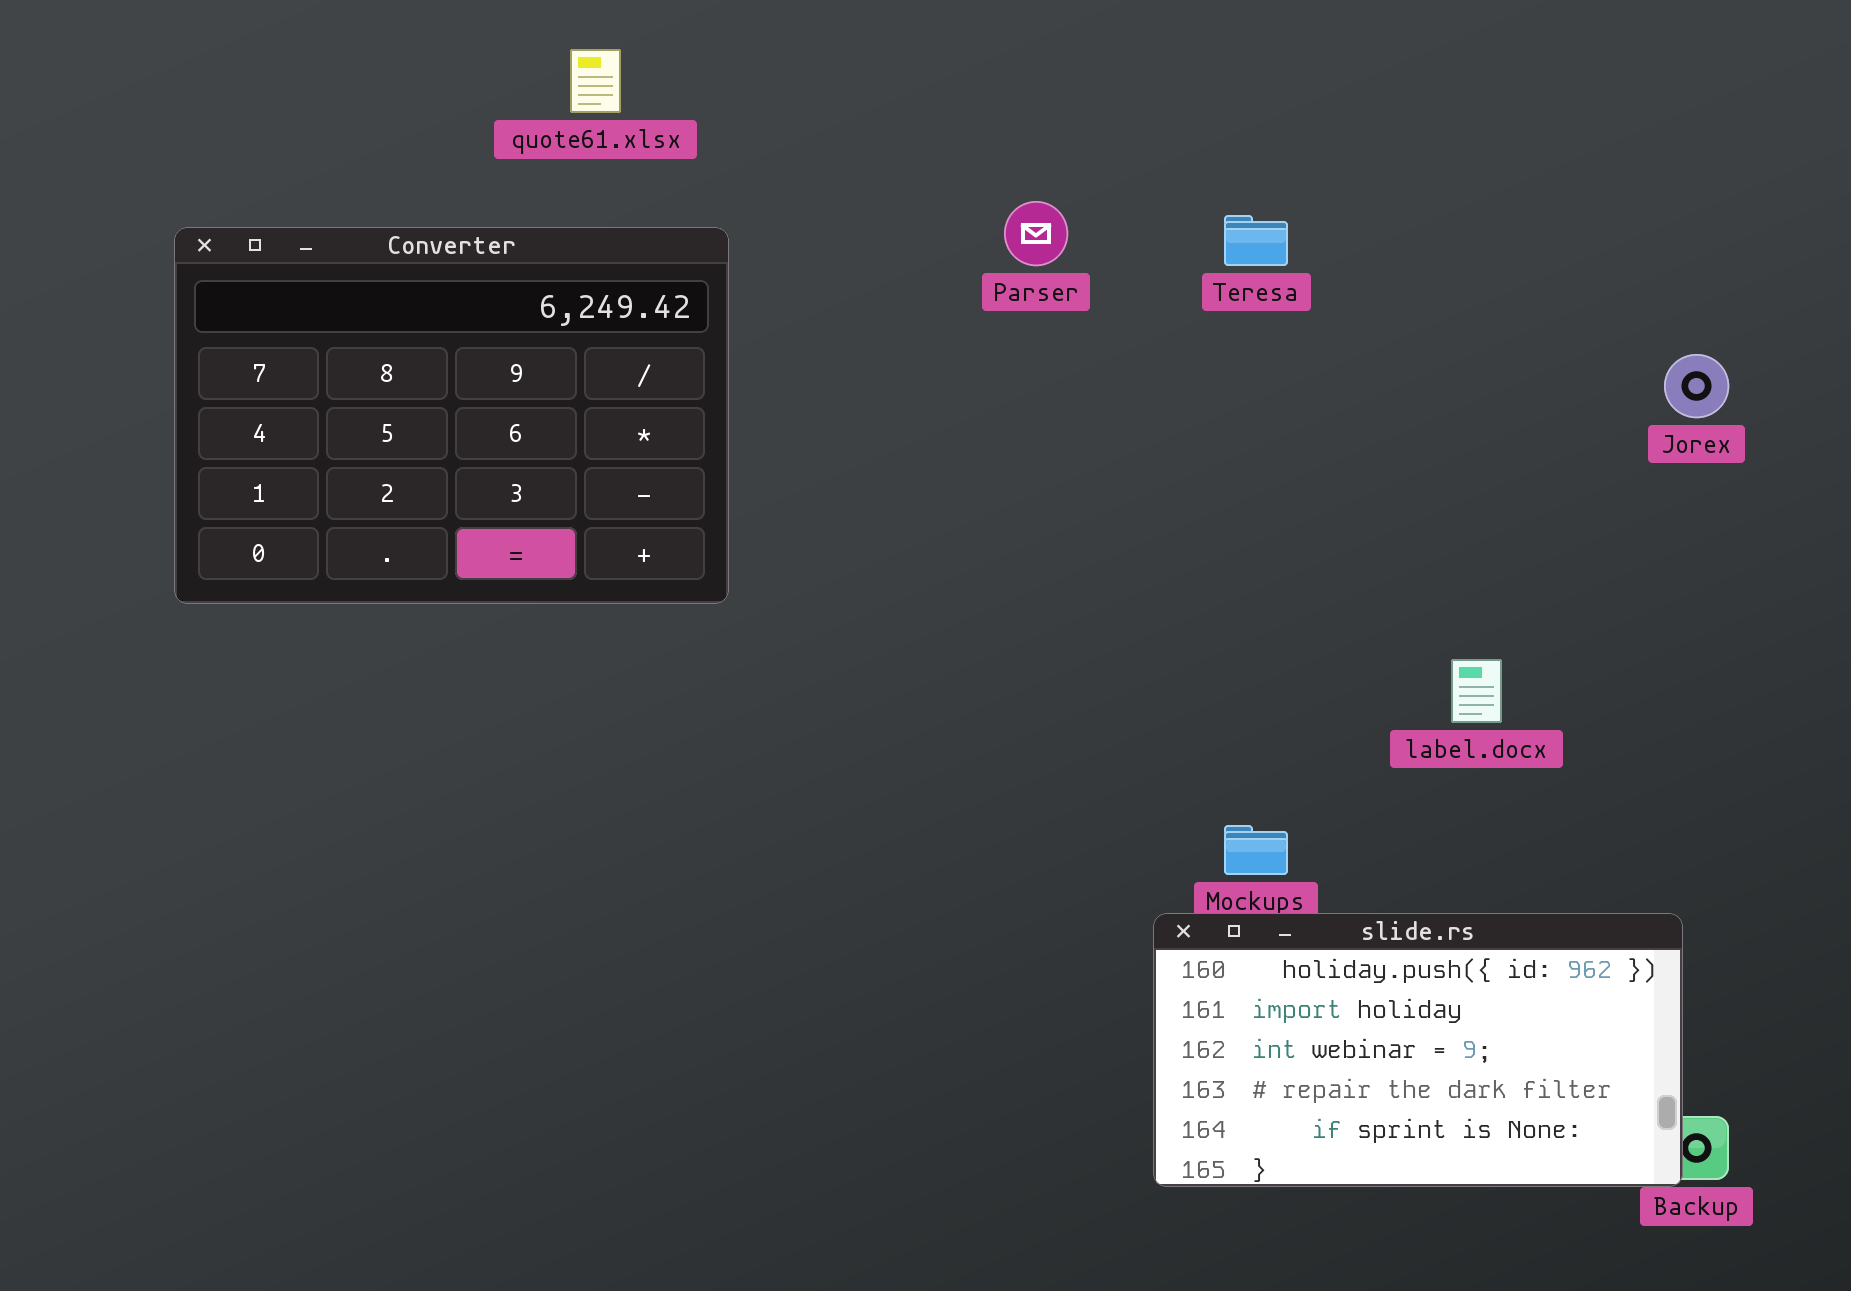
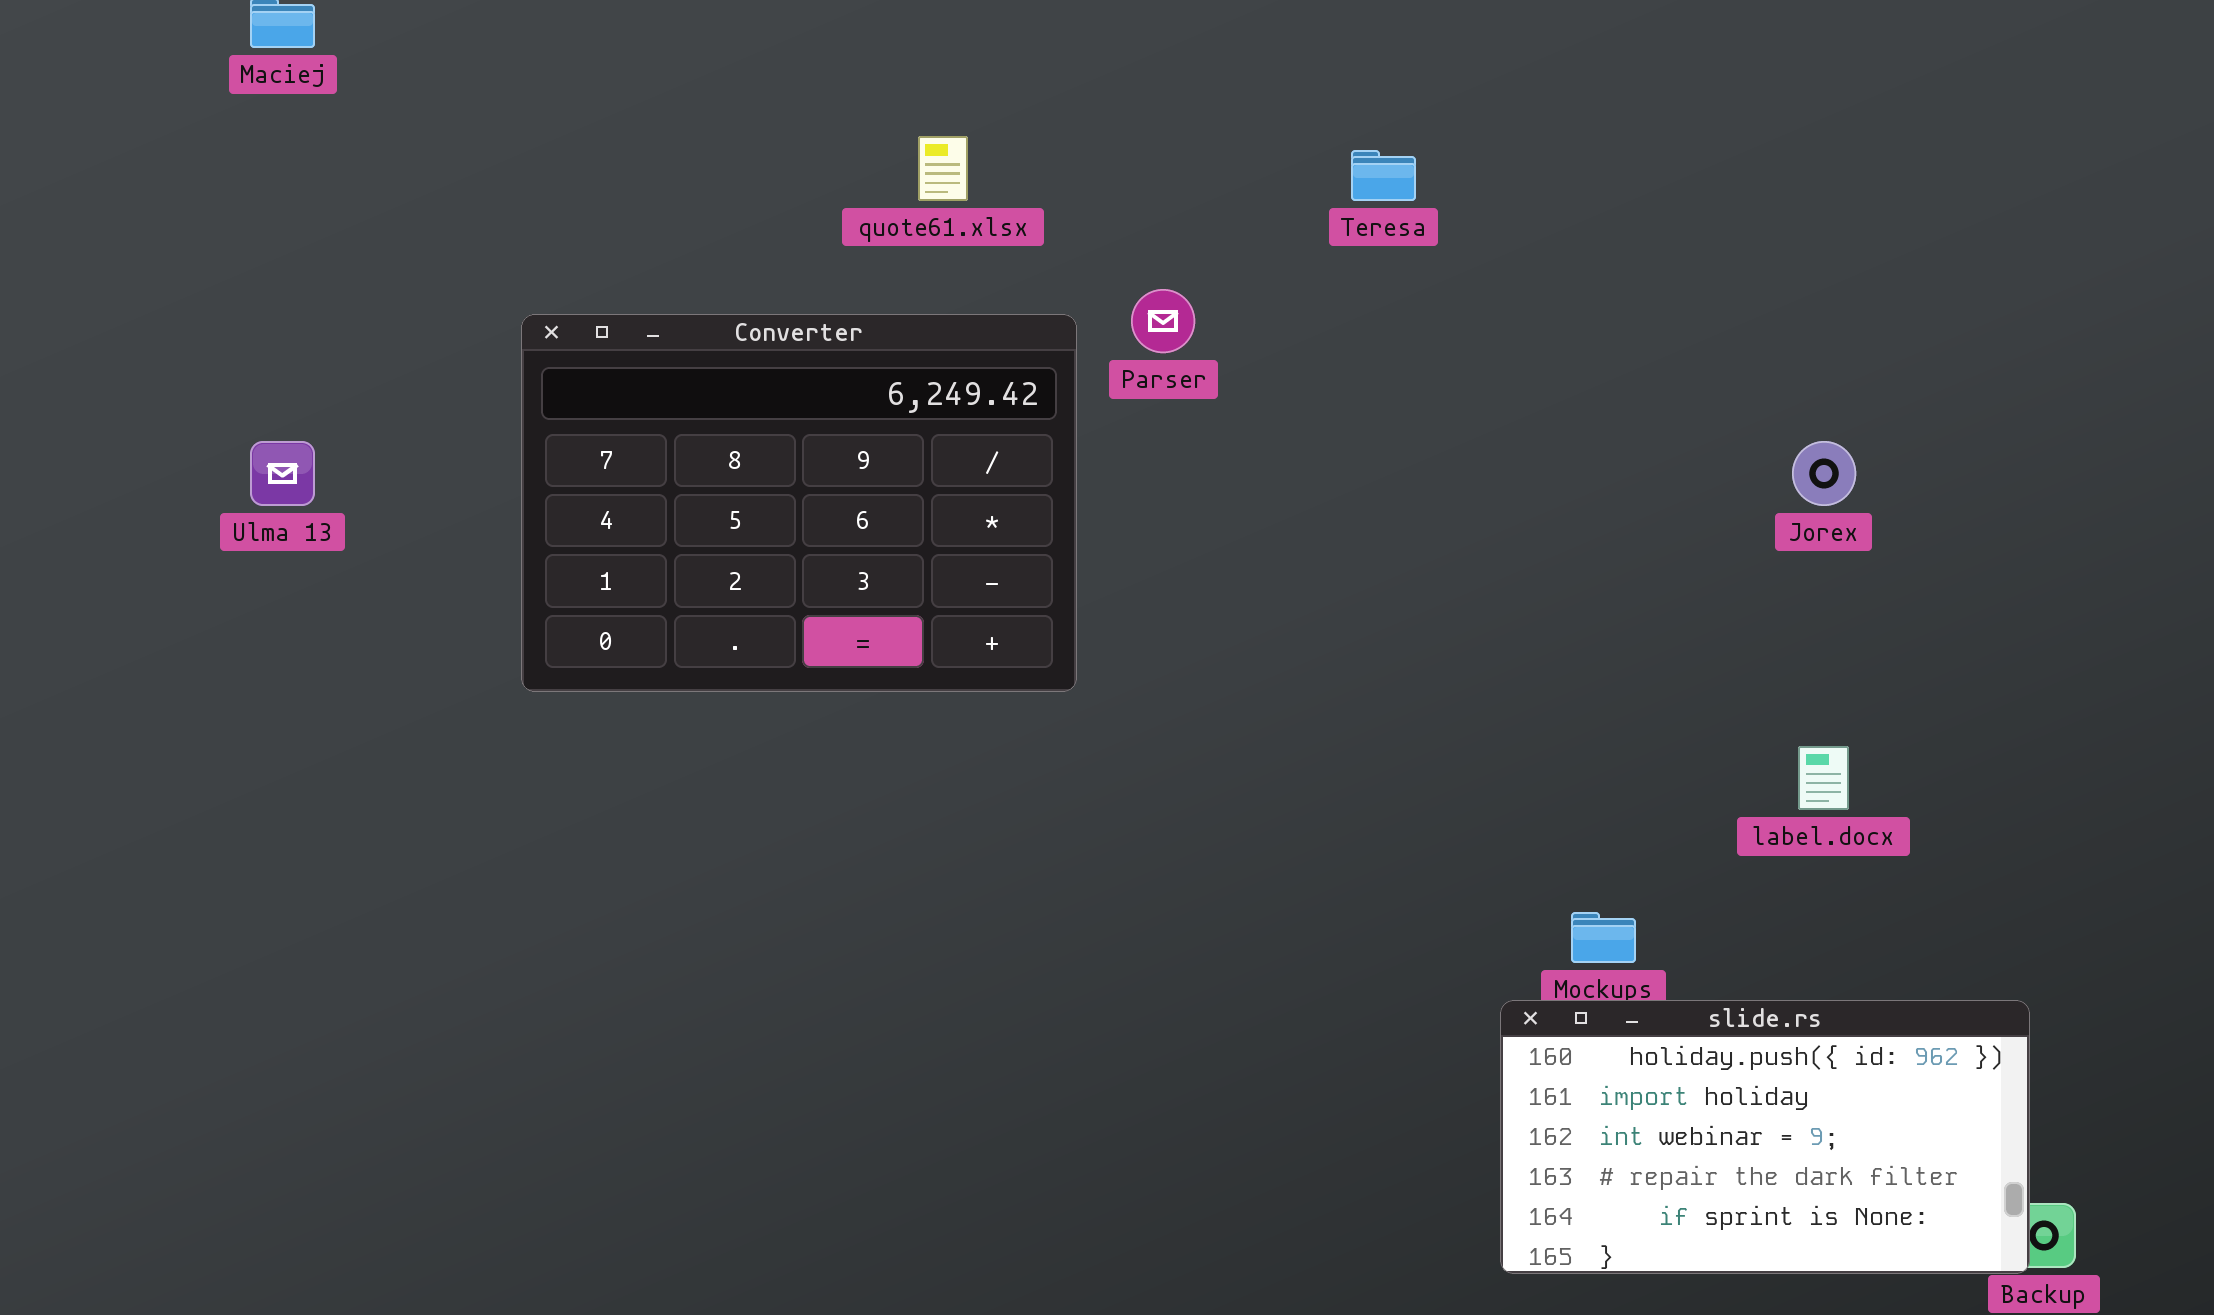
Parser: [1004,201,1068,266] -> [1131,289,1195,353], moved
Teresa: [1224,215,1288,266] -> [1351,150,1416,201], moved
Jorex: [1664,354,1729,418] -> [1792,441,1856,506], moved

